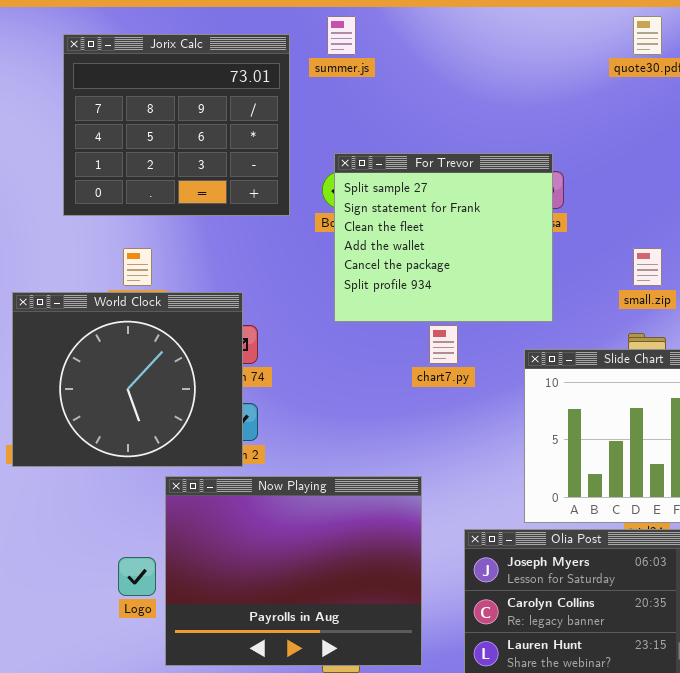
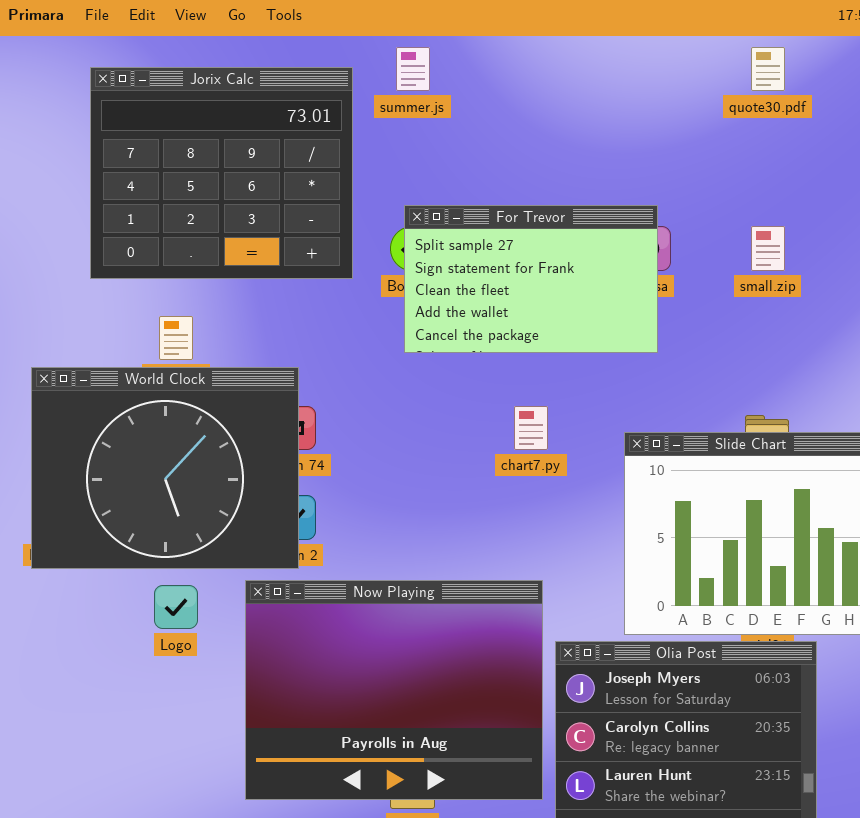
For Trevor: [334,153,553,322] -> [404,205,658,353], resized
small.zip: [633,248,662,286] -> [751,226,785,271], moved
Now Playing: [165,476,422,666] -> [245,580,543,800], moved
Logo: [118,557,156,596] -> [154,585,198,629], moved

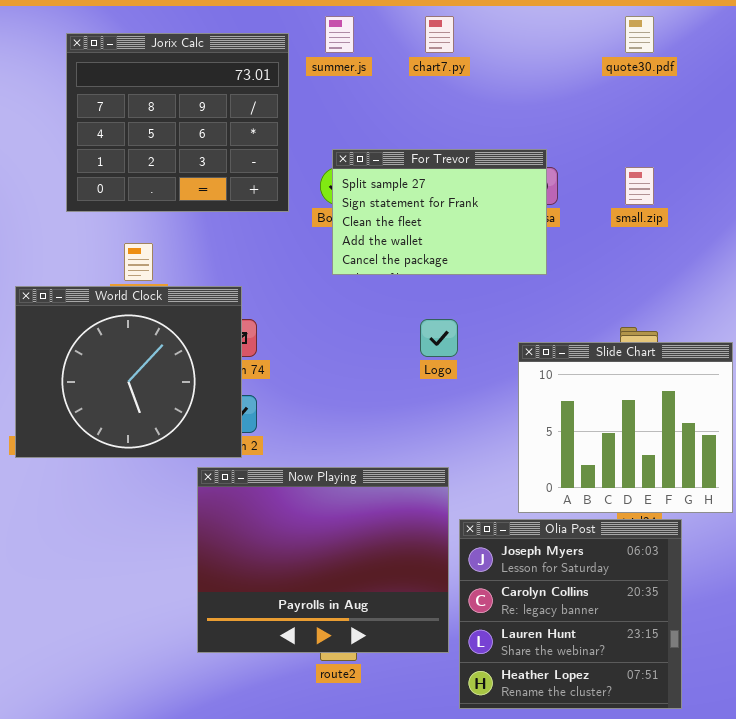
chart7.py: [514,406,548,450] -> [425,16,454,53], moved
Logo: [154,585,198,629] -> [420,319,458,357], moved

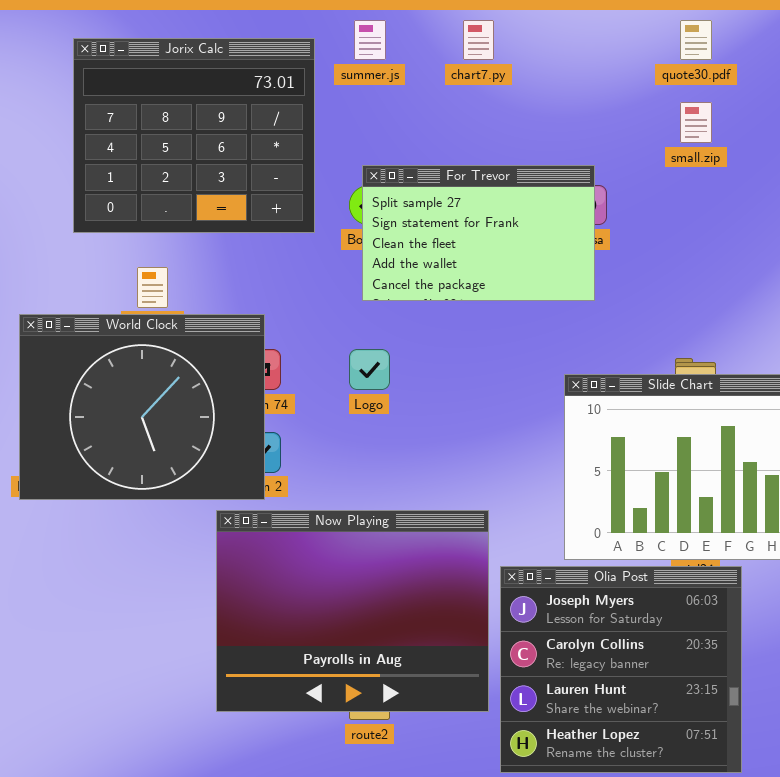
small.zip: [625,167,654,205] -> [680,102,712,143], moved
Logo: [420,319,458,357] -> [349,349,390,390], moved

